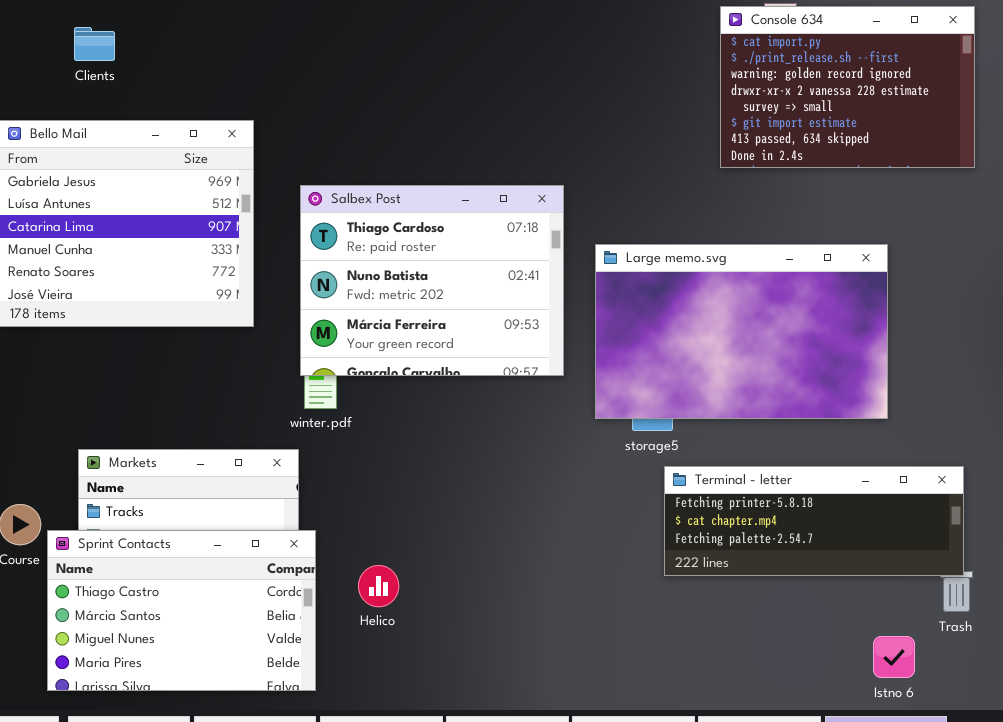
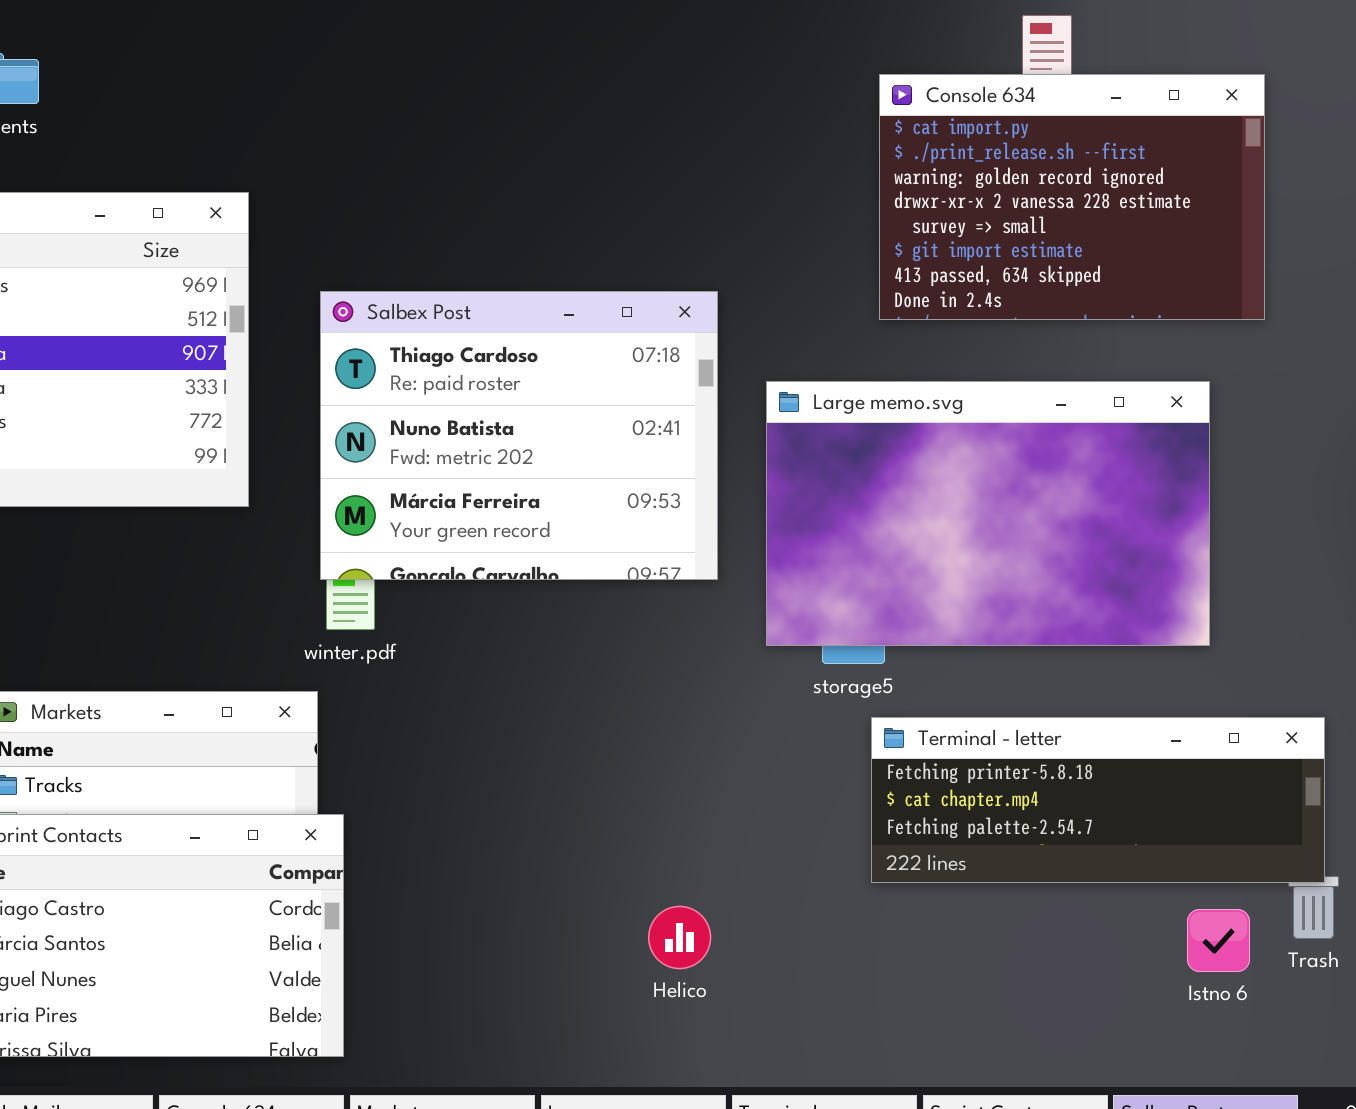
Console 634: [720,6,975,168] -> [879,74,1265,320], moved
Helico: [358,565,399,607] -> [648,906,711,969], moved
Istno 6: [873,636,915,678] -> [1187,909,1250,972], moved

